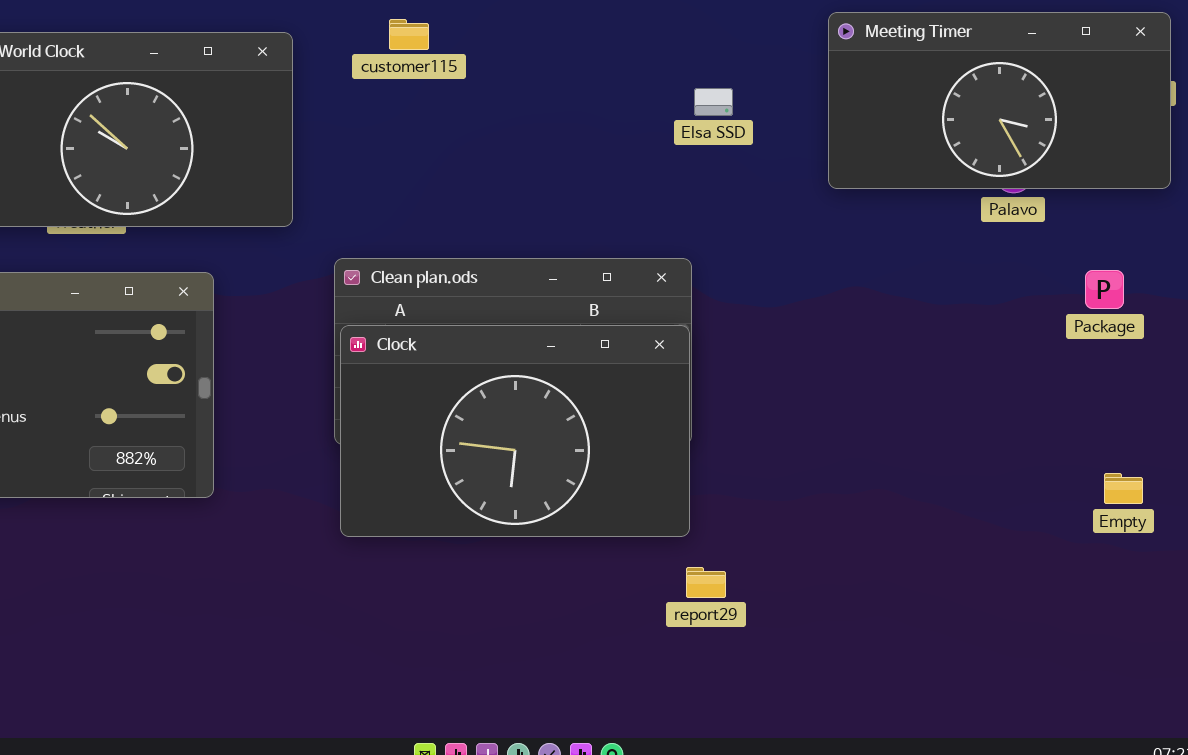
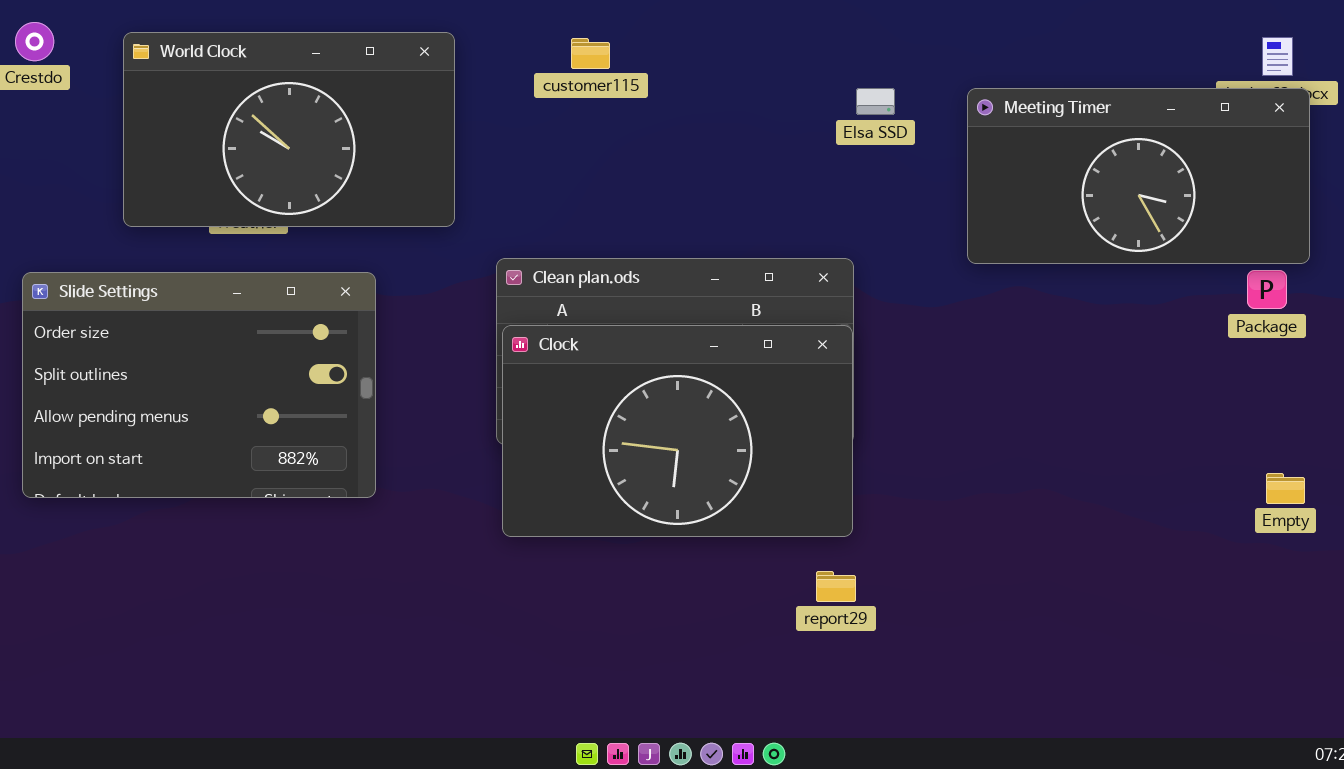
Meeting Timer: [828,12,1171,189] -> [967,88,1310,264], moved
customer115: [389,19,429,50] -> [571,38,610,69], moved
report29: [686,567,726,598] -> [816,571,856,602], moved

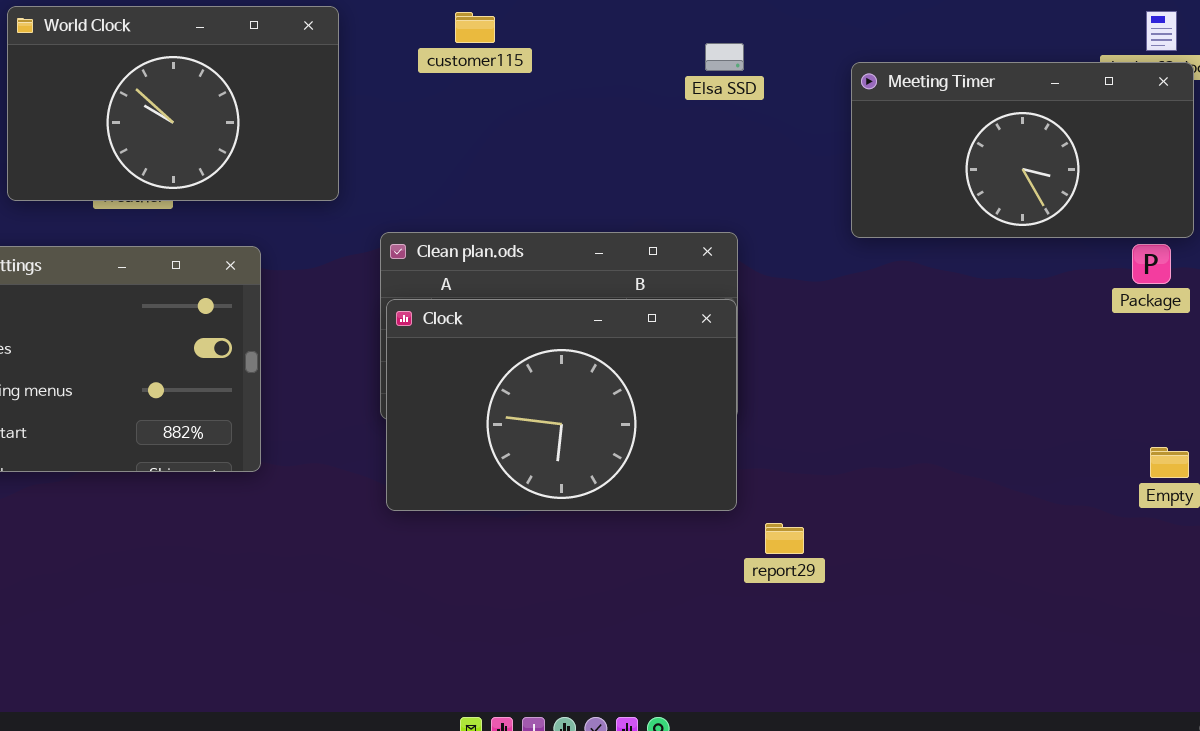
Elsa SSD: [856,88,895,115] -> [705,43,744,71], moved
report29: [816,571,856,602] -> [765,523,804,554], moved

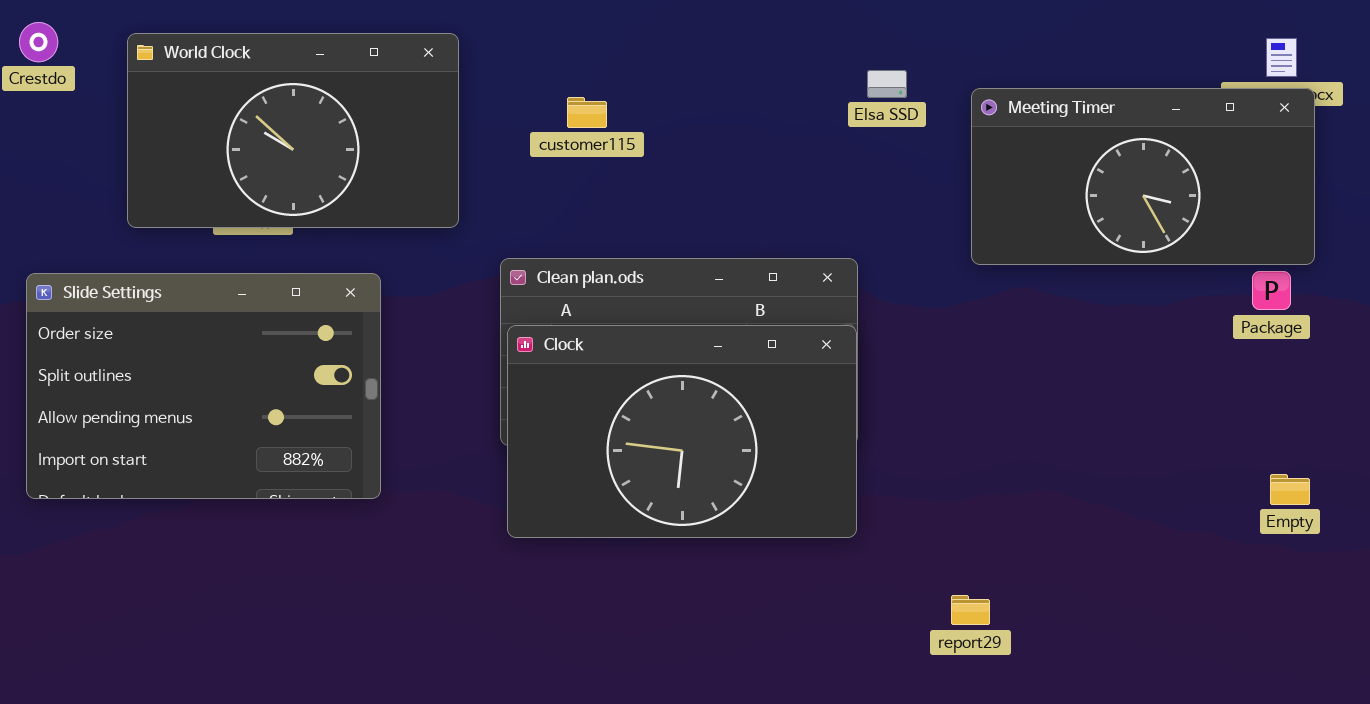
customer115: [455,12,495,43] -> [567,97,607,128], moved
Elsa SSD: [705,43,744,71] -> [867,70,907,98], moved
report29: [765,523,804,554] -> [951,595,990,625], moved

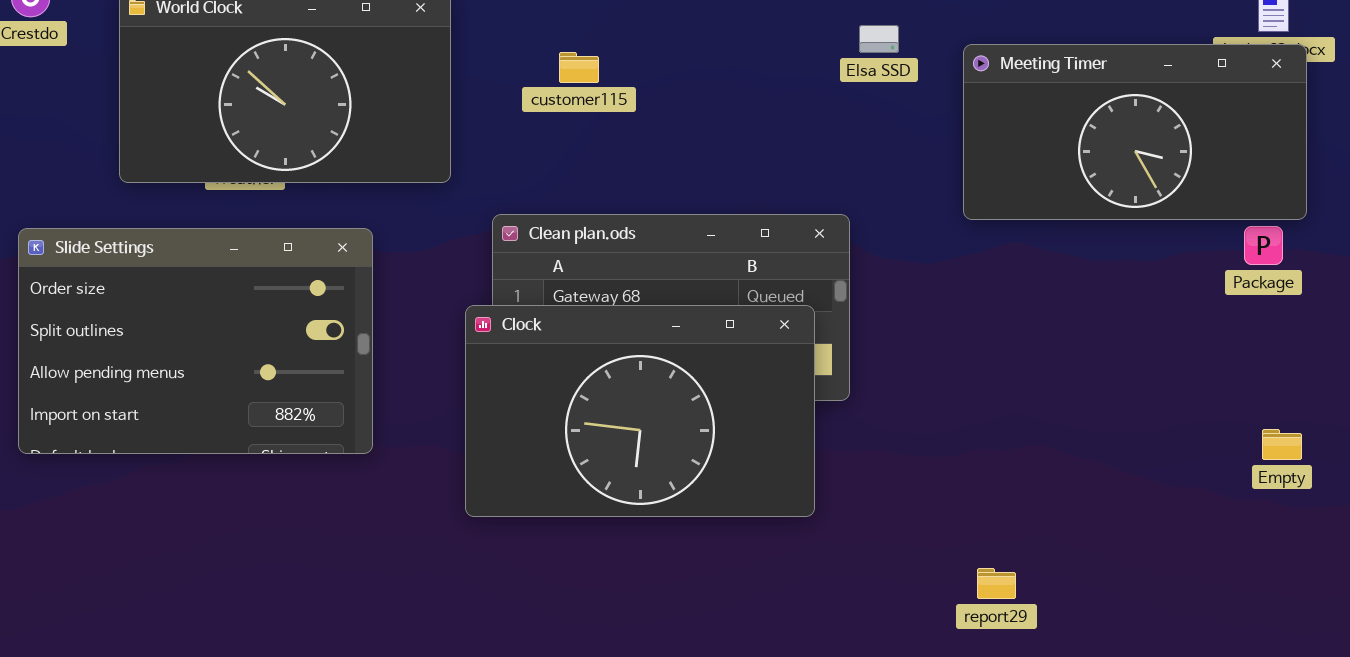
Clock: [507,325,857,538] -> [465,305,815,517], moved
report29: [951,595,990,625] -> [977,568,1016,599], moved

